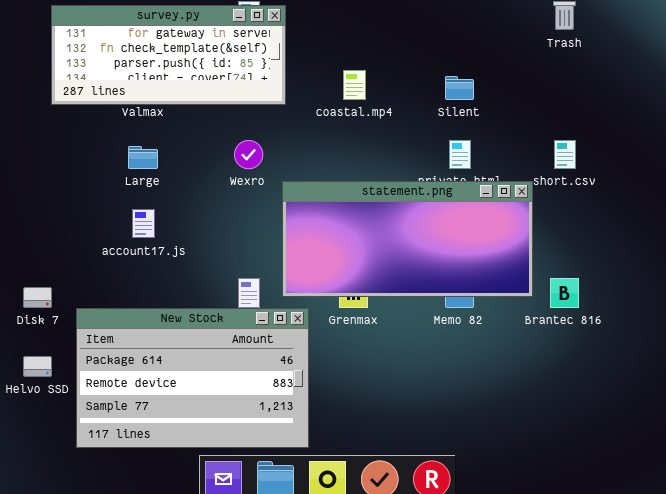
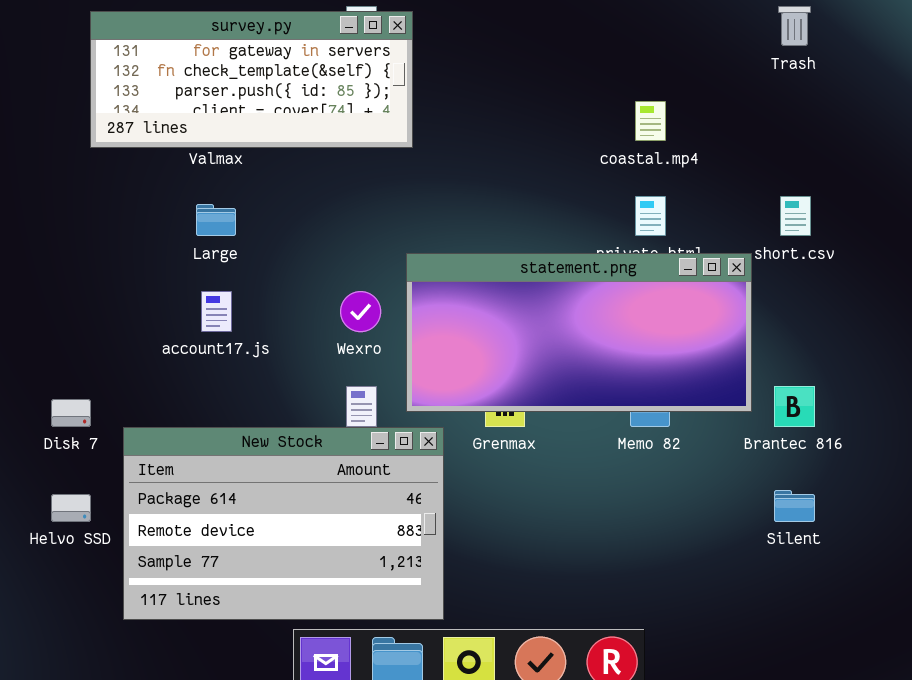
coastal.mp4: [343,70,366,100] -> [635,101,666,141], moved
Silent: [445,76,474,100] -> [774,490,815,522], moved
Wexro: [234,140,263,169] -> [340,291,381,332], moved

